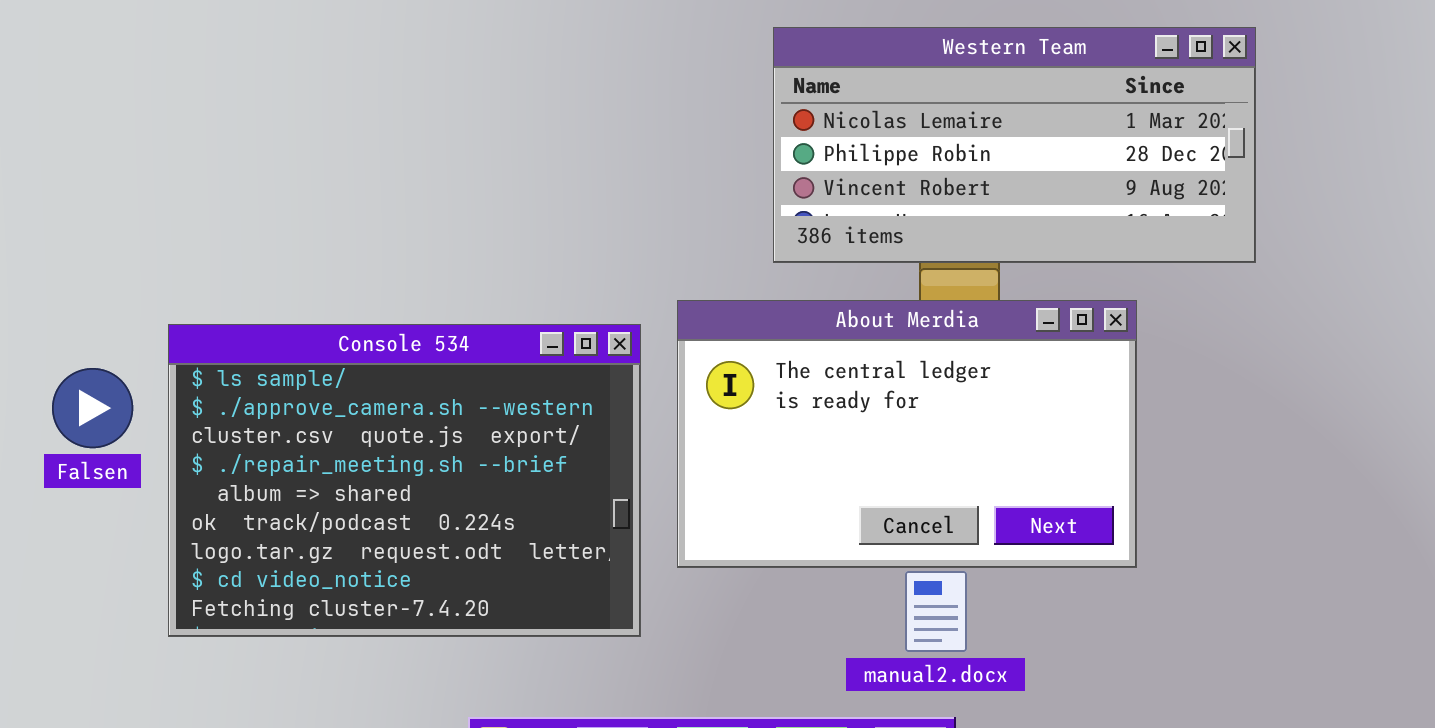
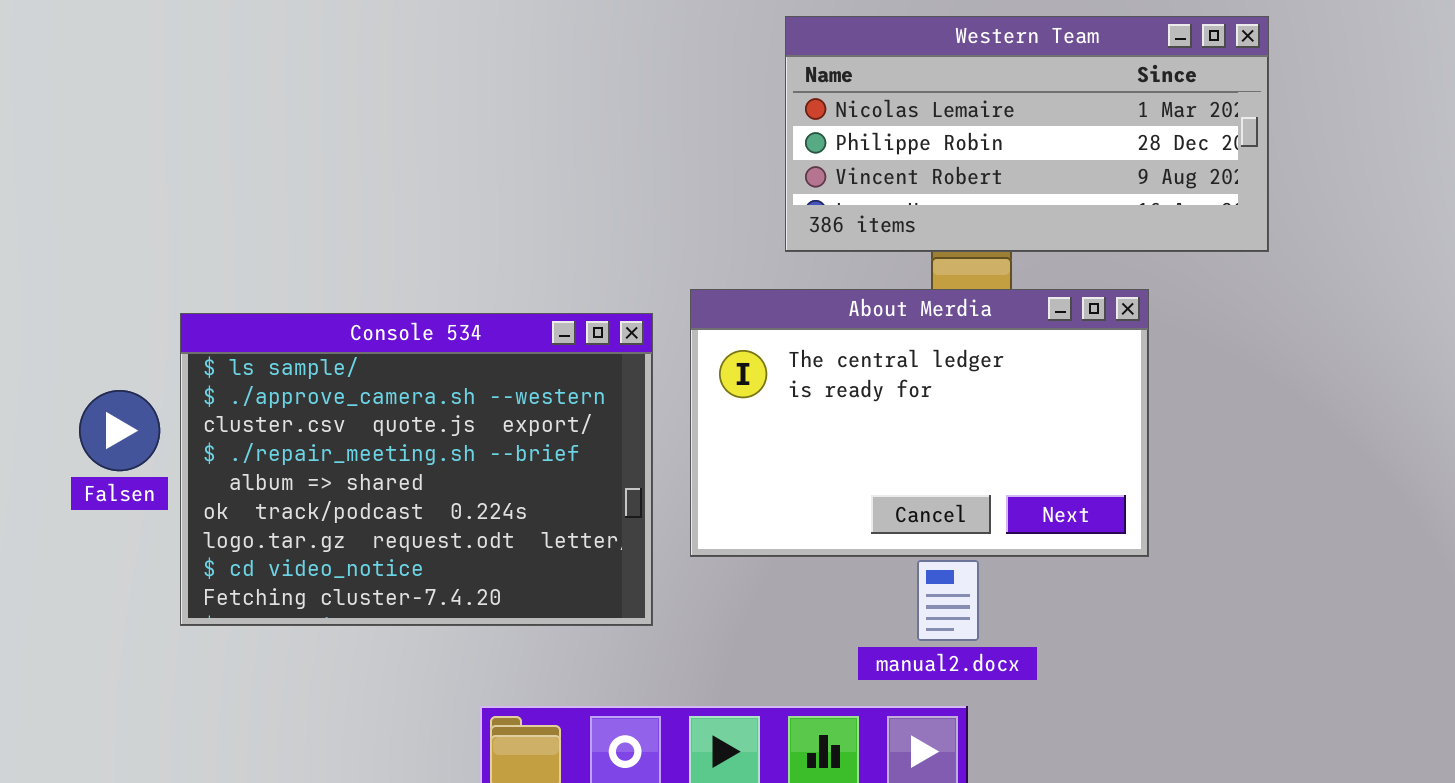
Falsen: [52,368,133,448] -> [79,390,160,471], moved

